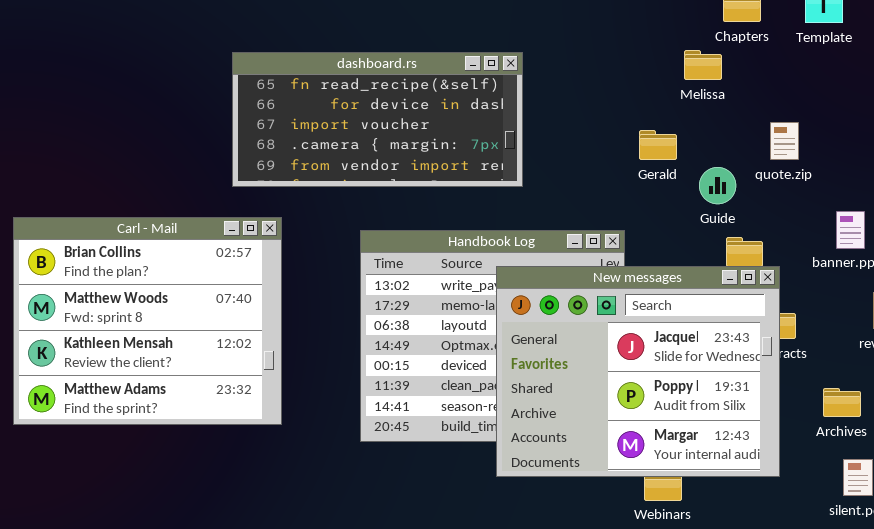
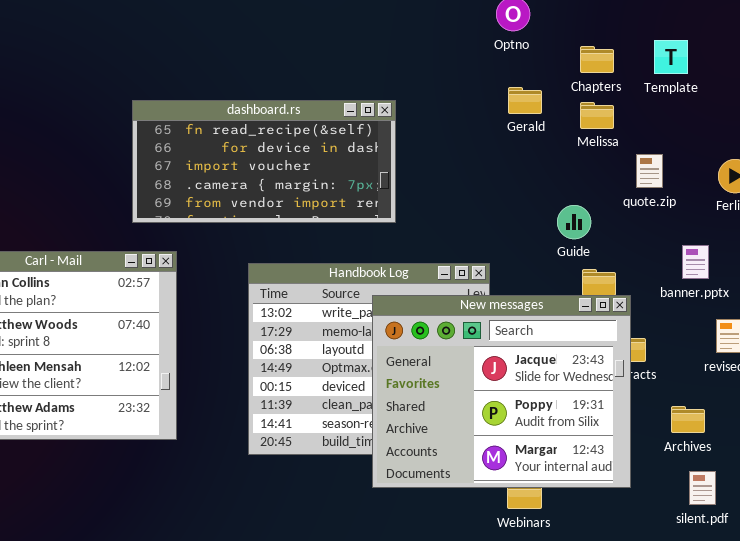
Melissa: [684,50,722,80] -> [580,102,614,129], moved
quote.zip: [770,122,799,160] -> [636,154,663,188], moved
Gerald: [639,130,677,160] -> [508,87,542,114], moved

